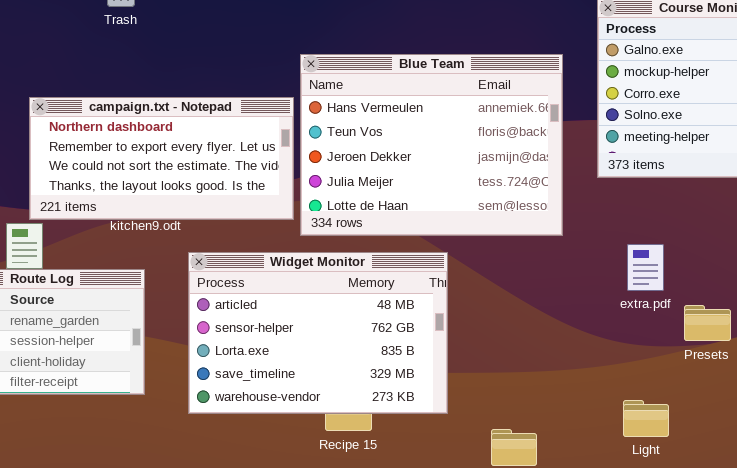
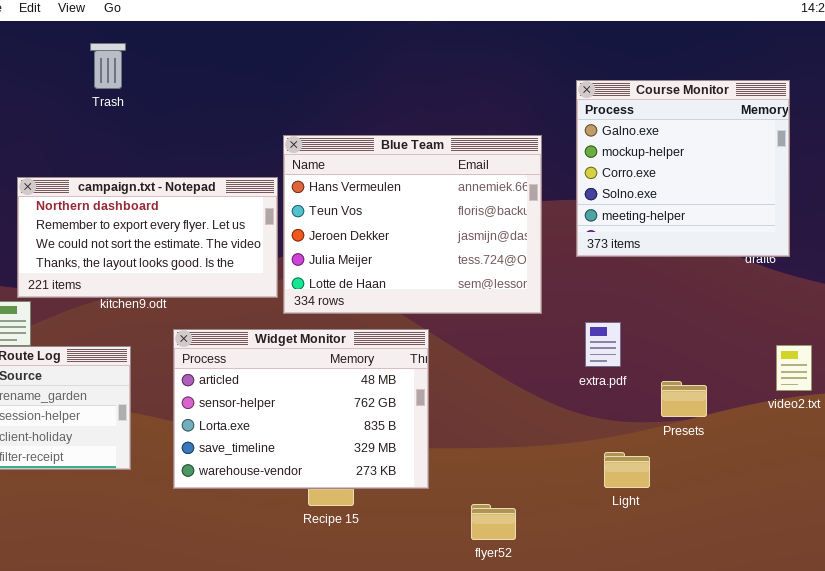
extra.pdf: [627,244,664,291] -> [585,322,621,367], moved
Light: [623,400,669,437] -> [604,452,650,488], moved

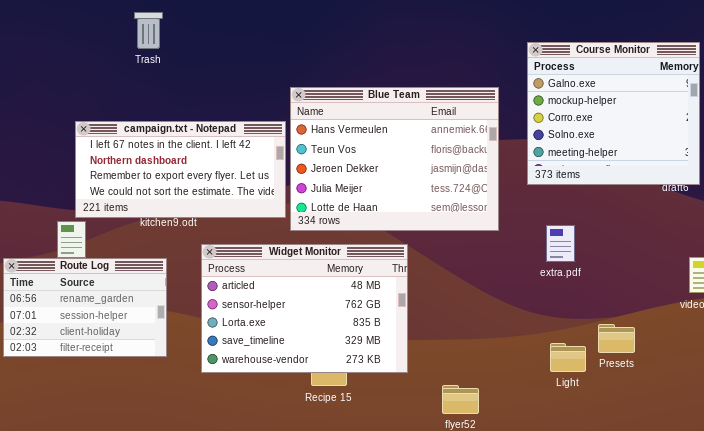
campaign.txt - Notepad: [17,177,278,298] -> [75,121,286,218], scrolled up 1 row
extra.pdf: [585,322,621,367] -> [546,225,575,262], moved
Presets: [661,381,707,417] -> [598,324,635,353], moved

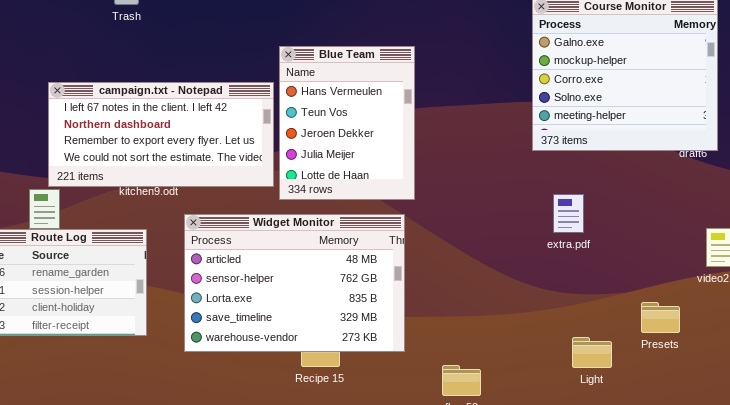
Blue Team: [290,87,499,231] -> [279,46,415,200], resized
Presets: [598,324,635,353] -> [641,302,680,333], moved
Light: [550,343,586,372] -> [572,337,612,368], moved

